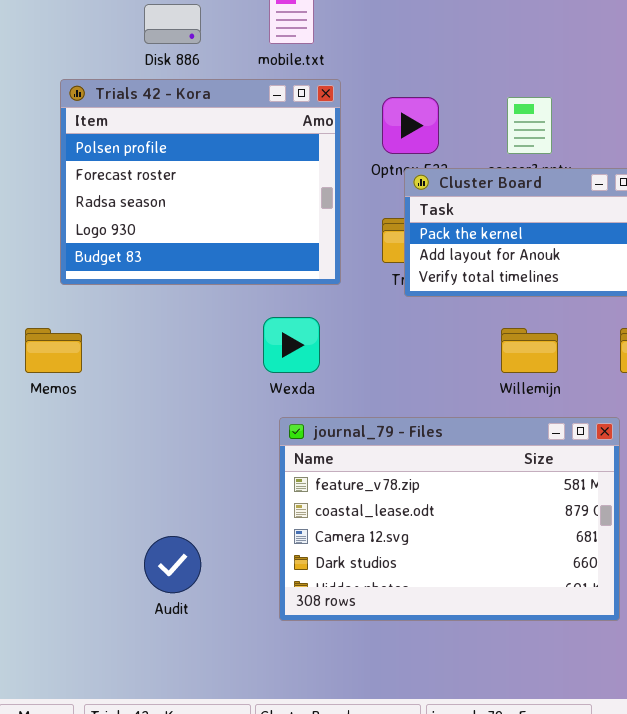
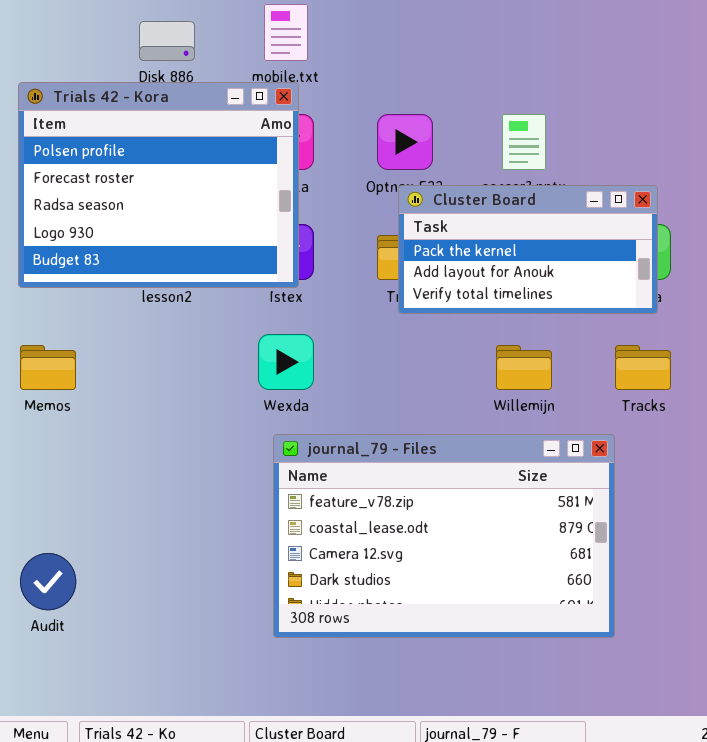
Trials 42 - Kora: [60,79,341,285] -> [18,82,299,288], moved
Audit: [144,536,201,593] -> [20,553,76,610], moved

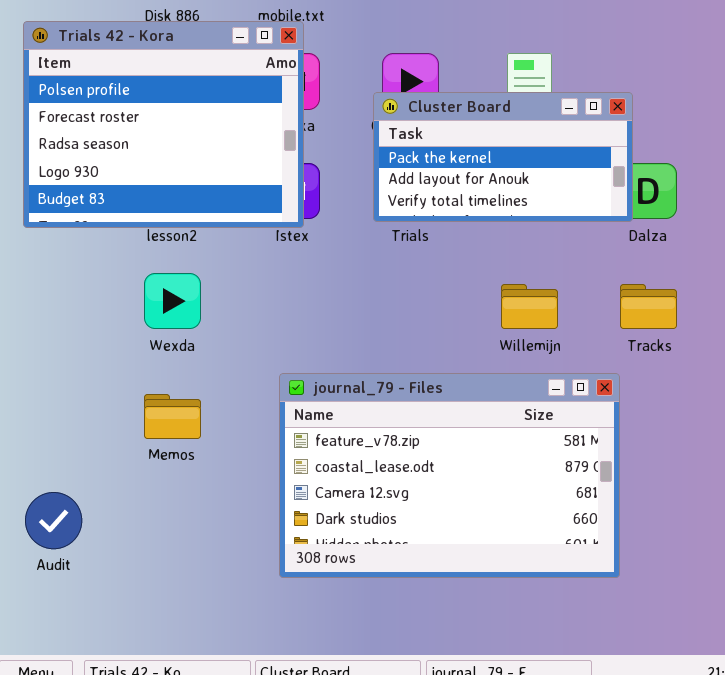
Cluster Board: [398,185,658,314] -> [373,92,633,222], moved
Wexda: [258,334,314,390] -> [144,273,201,329], moved
Memos: [20,345,76,390] -> [144,394,201,439], moved

